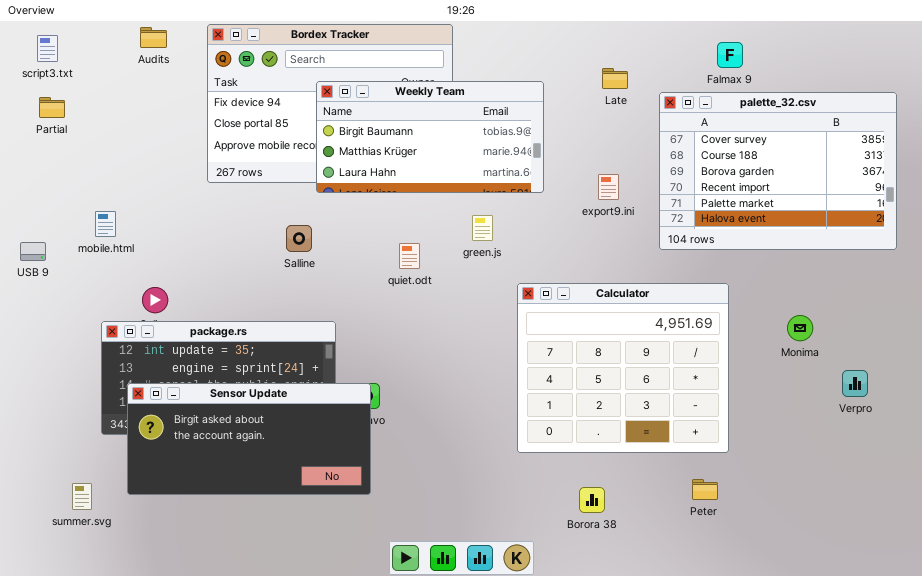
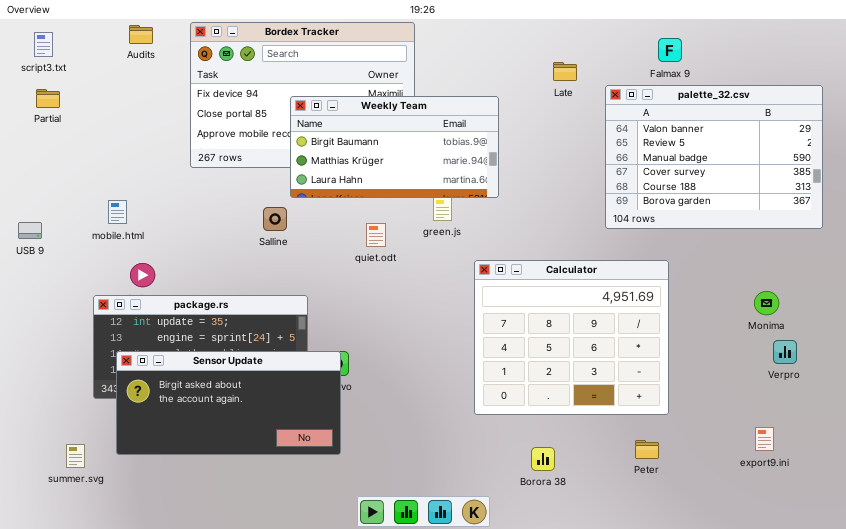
Weekly Team: [316,81,544,193] -> [290,96,499,198], moved
palette_32.csv: [659,92,897,250] -> [605,85,823,229], scrolled up 3 rows
export9.ini: [598,174,619,200] -> [755,427,774,451], moved
mobile.html: [95,211,116,237] -> [108,200,127,224], moved
Monima: [787,315,813,341] -> [754,291,779,315], moved

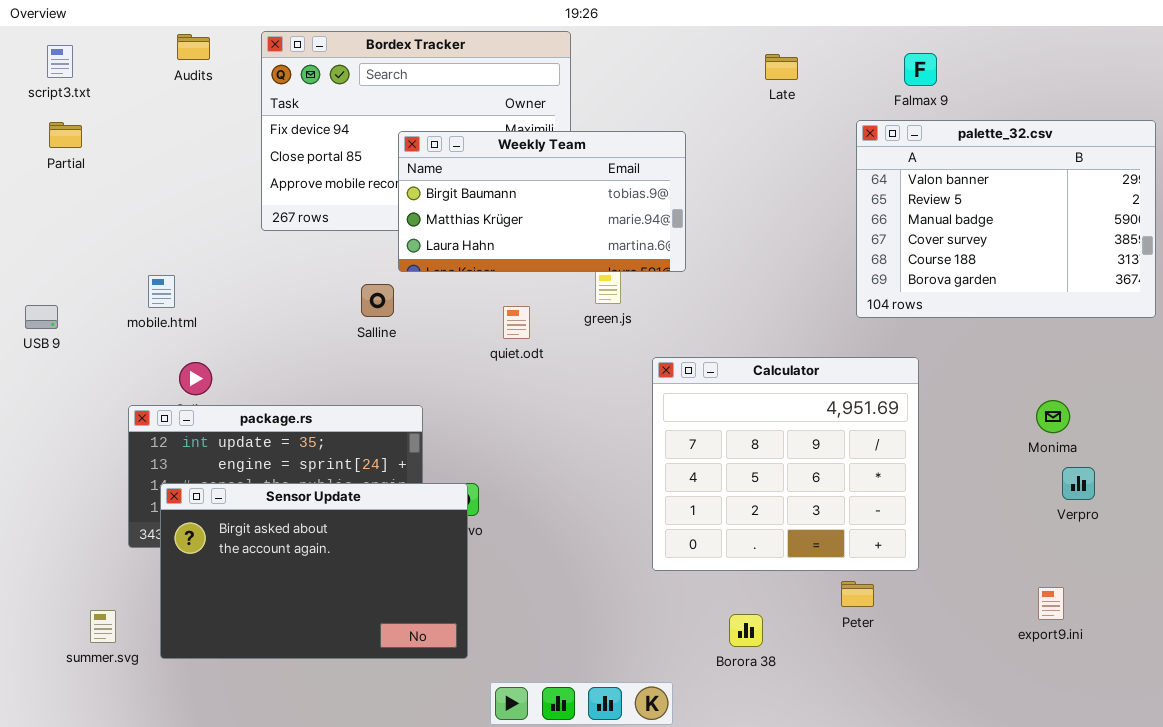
Late: [553,62,577,81] -> [765,54,798,80], moved
palette_32.csv: [605,85,823,229] -> [856,120,1156,318], moved
Sensor Update: [116,351,341,455] -> [160,483,468,659], resized
Peter: [635,440,659,459] -> [841,581,874,607], moved

